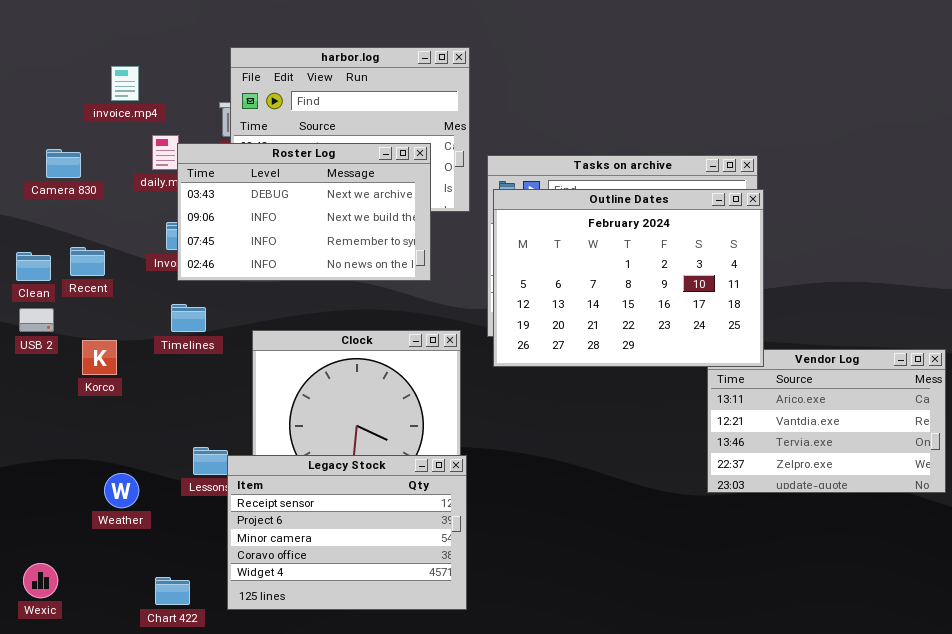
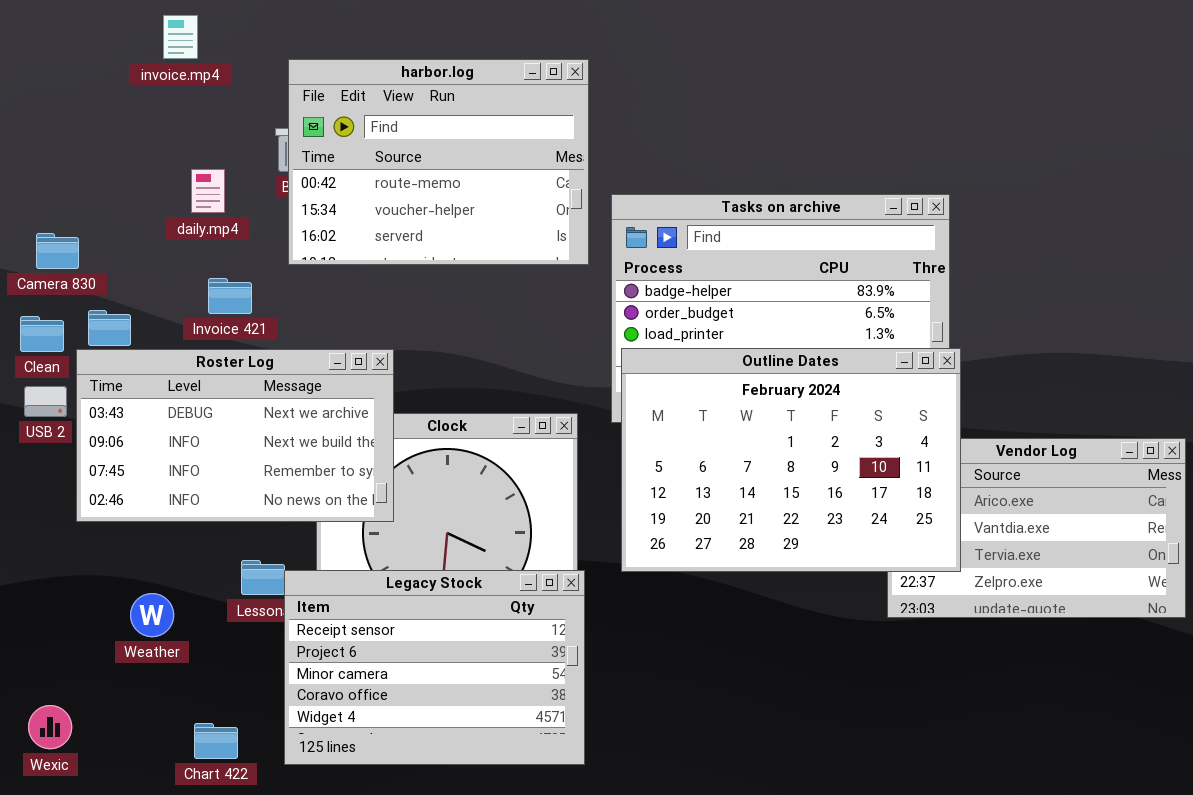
invoice.mp4: [111,66,139,101] -> [163,15,198,59], moved
Roster Log: [177,143,431,281] -> [76,349,394,522], moved
Camera 830: [46,149,81,178] -> [36,233,79,269], moved
Outline Dates: [493,189,764,367] -> [621,348,961,572], moved

